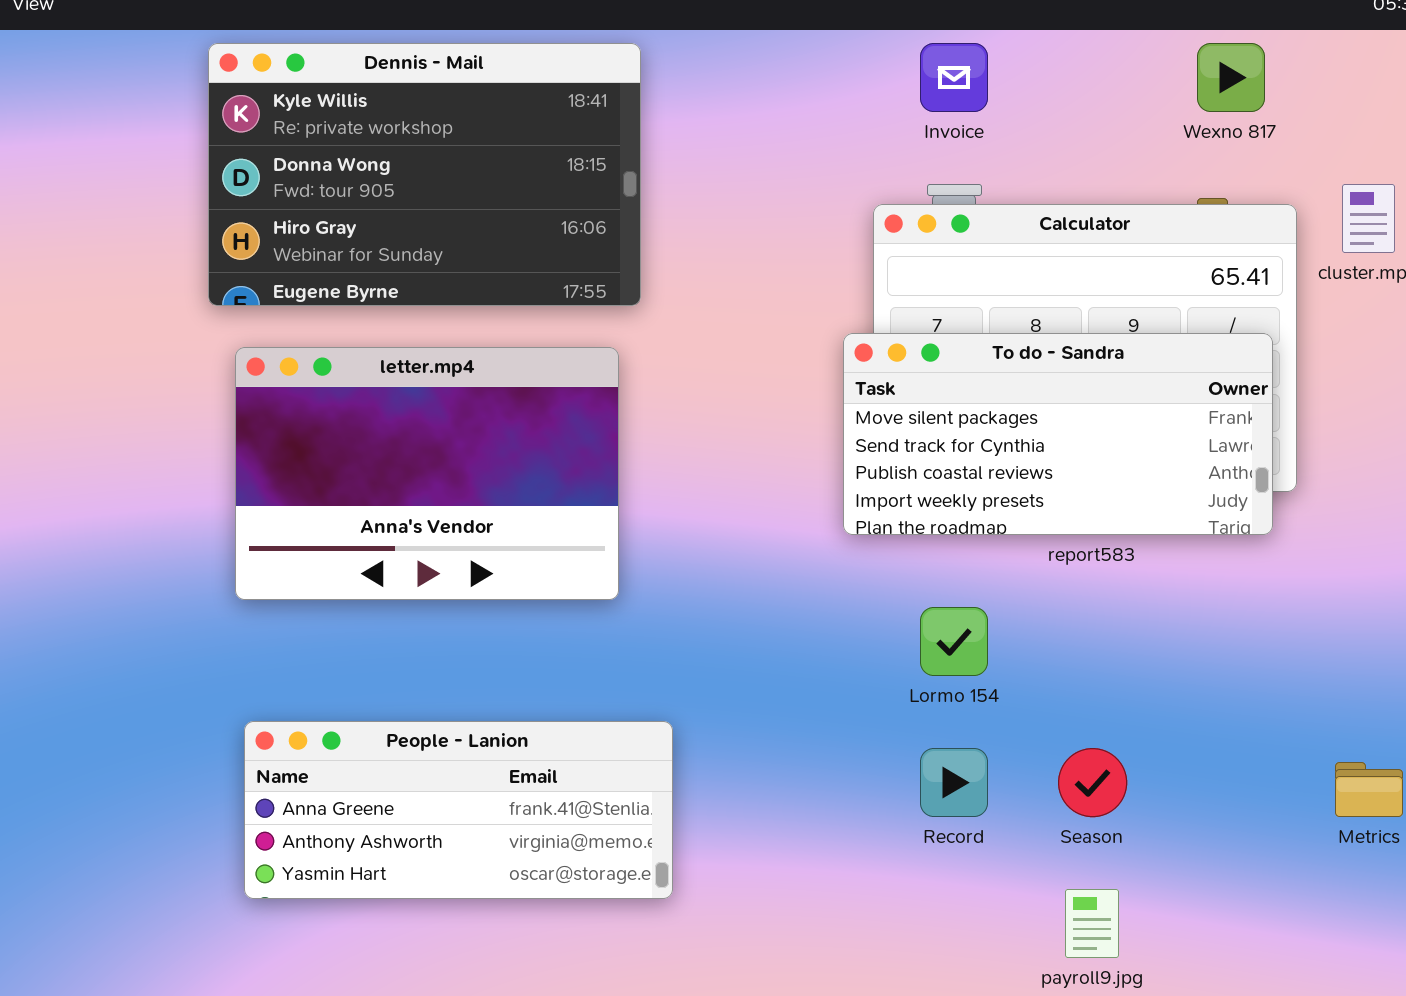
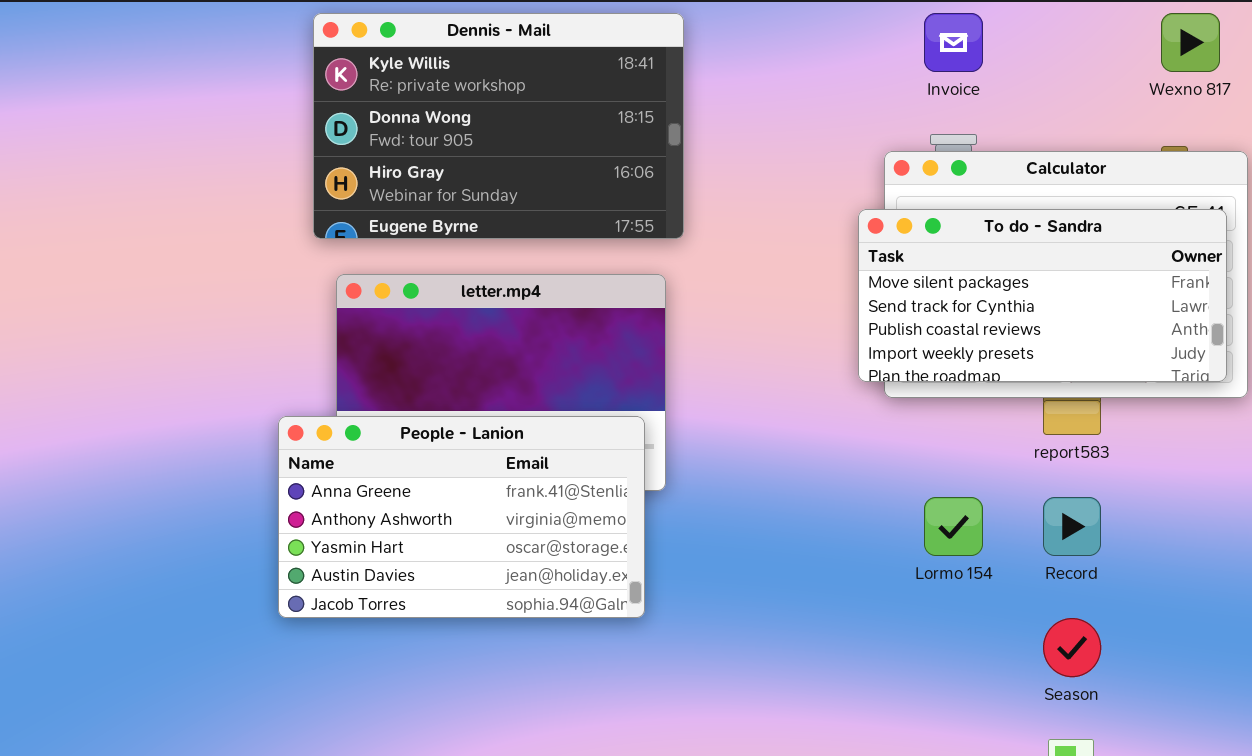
To do - Sandra: [843,333,1273,535] -> [858,209,1227,382], moved
People - Lanion: [244,721,673,899] -> [278,416,645,618], moved, resized
Record: [920,748,988,817] -> [1043,497,1101,556], moved

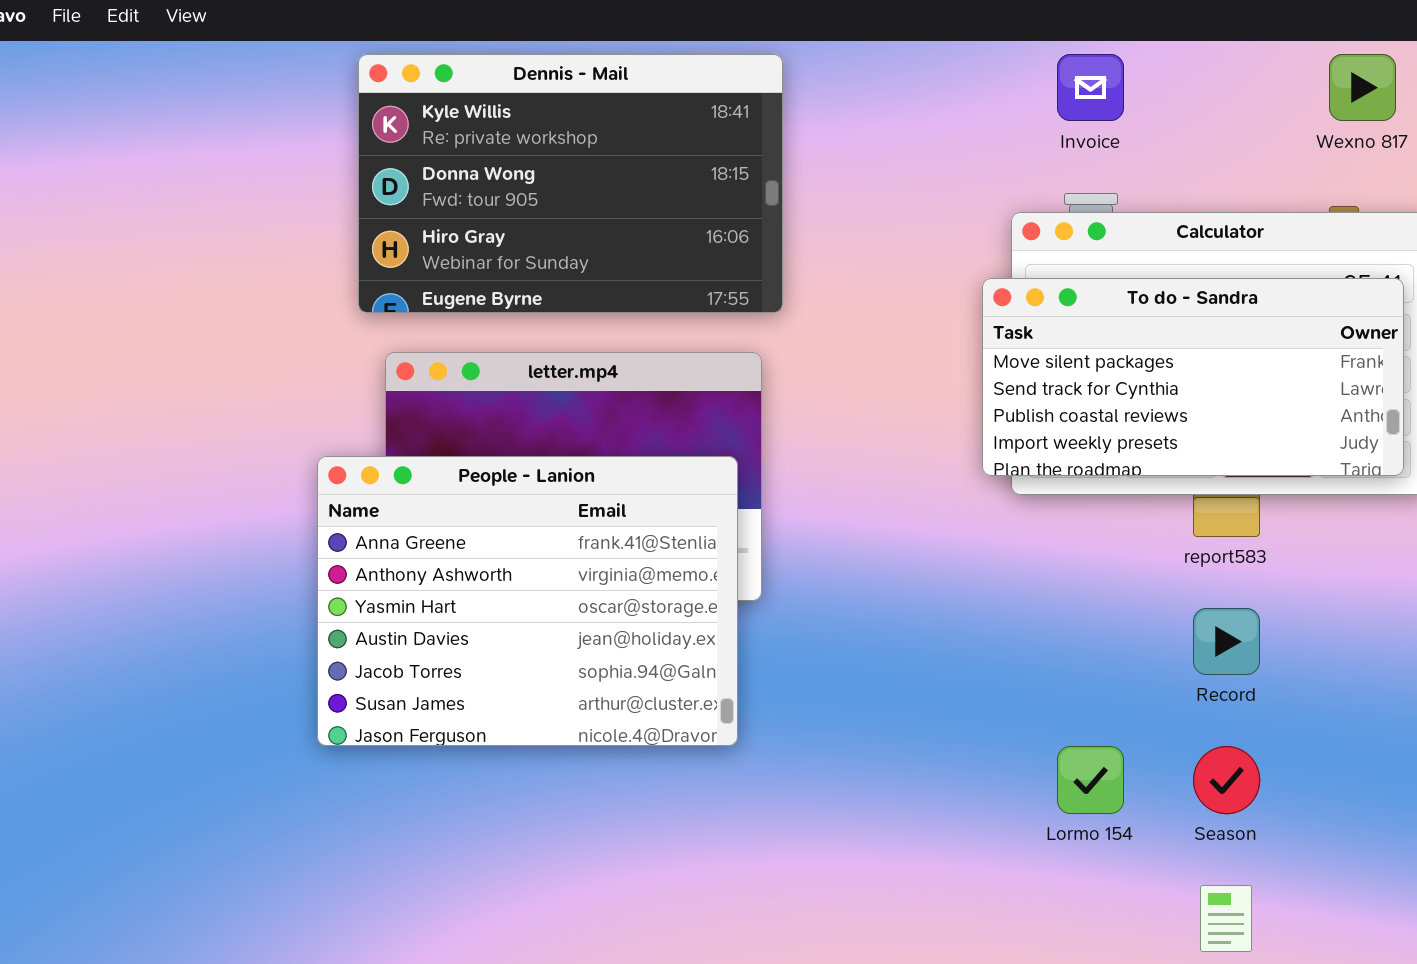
People - Lanion: [278,416,645,618] -> [317,456,738,746], resized
Lormo 154: [924,497,983,556] -> [1057,746,1124,814], moved

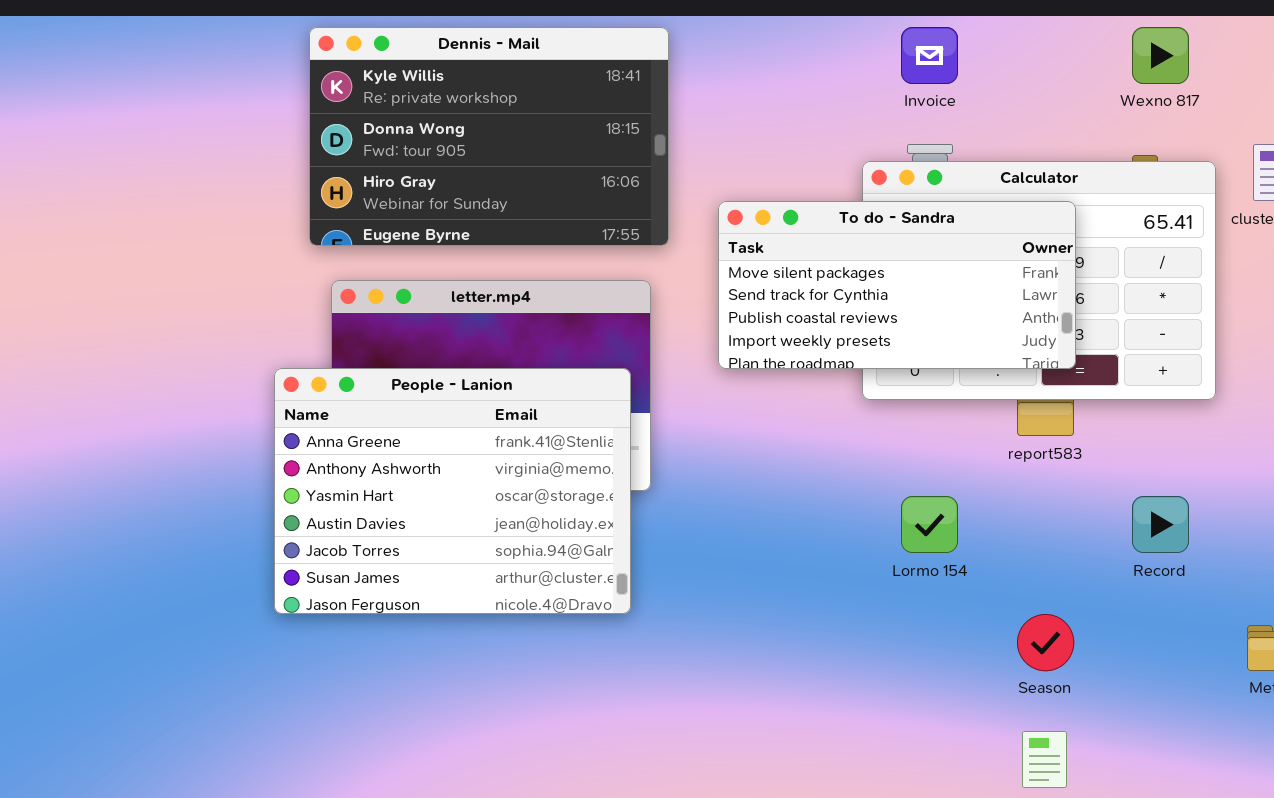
To do - Sandra: [982,278,1404,476] -> [718,201,1076,369], moved
Record: [1193,608,1260,675] -> [1132,496,1189,553], moved
Lormo 154: [1057,746,1124,814] -> [901,496,958,553], moved

